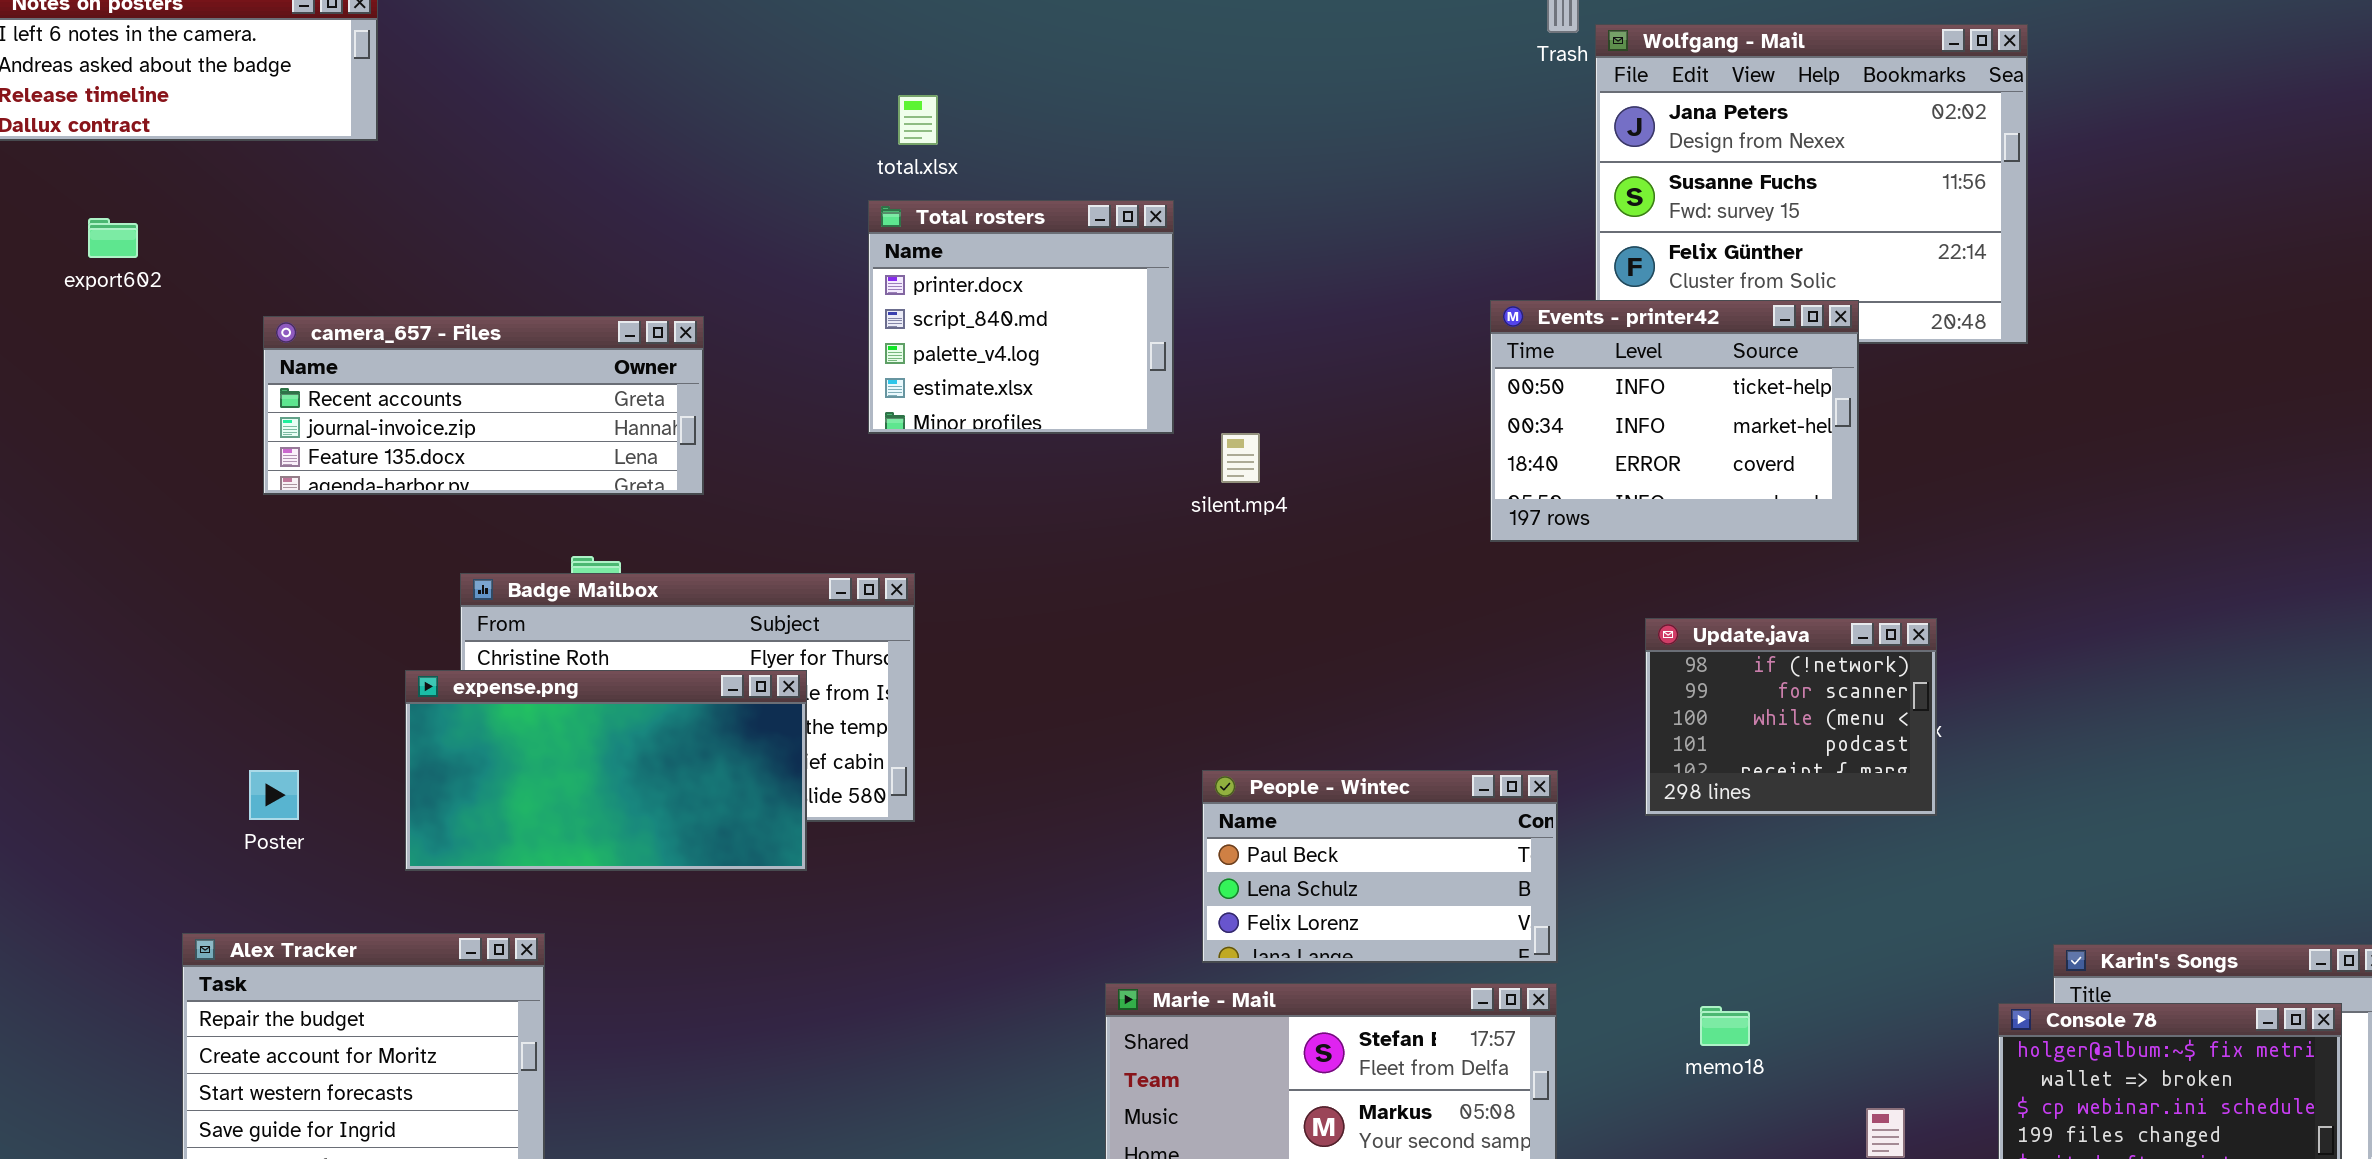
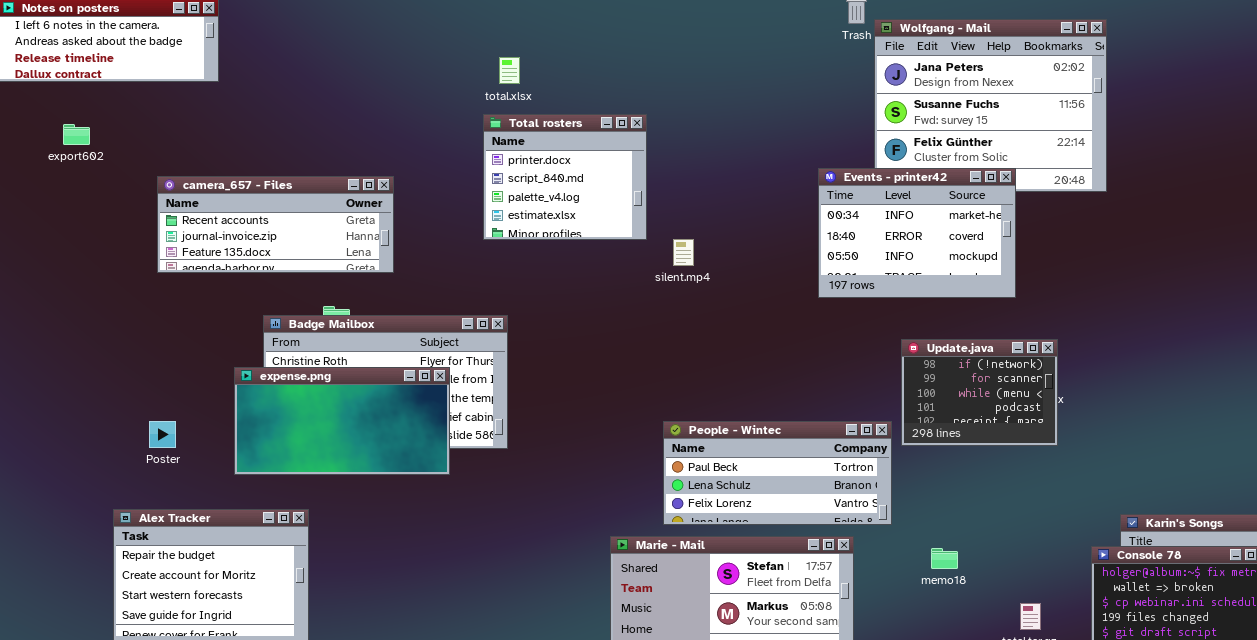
Events - printer42: [1490,300,1859,542] -> [818,168,1016,298], scrolled down 1 row
People - Wintec: [1202,770,1558,963] -> [663,421,892,525], resized

